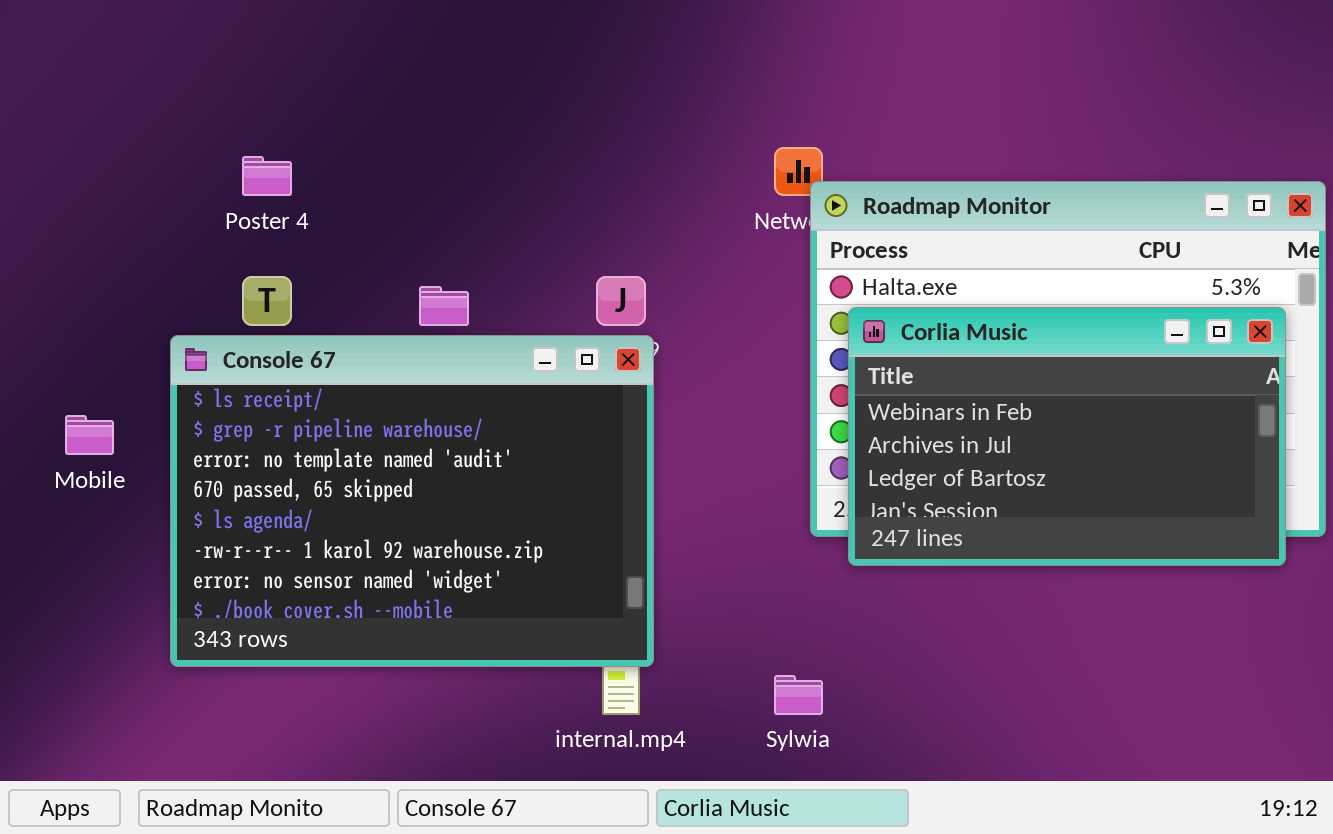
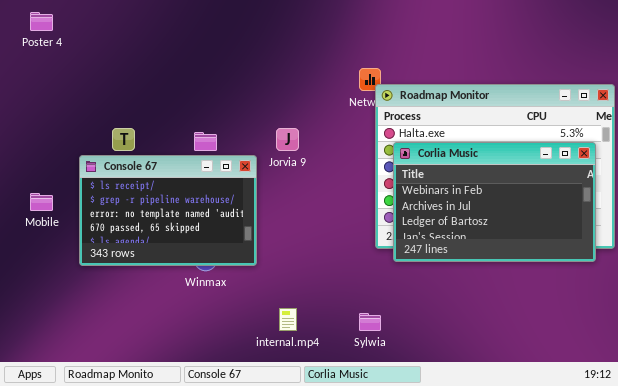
Poster 4: [242,156,292,196] -> [30,12,53,31], moved
Console 67: [170,335,654,667] -> [79,155,257,266], resized

